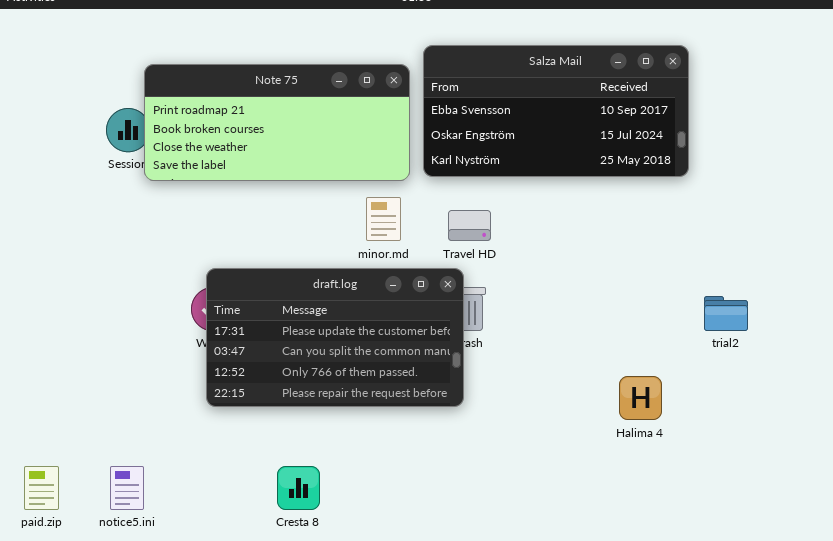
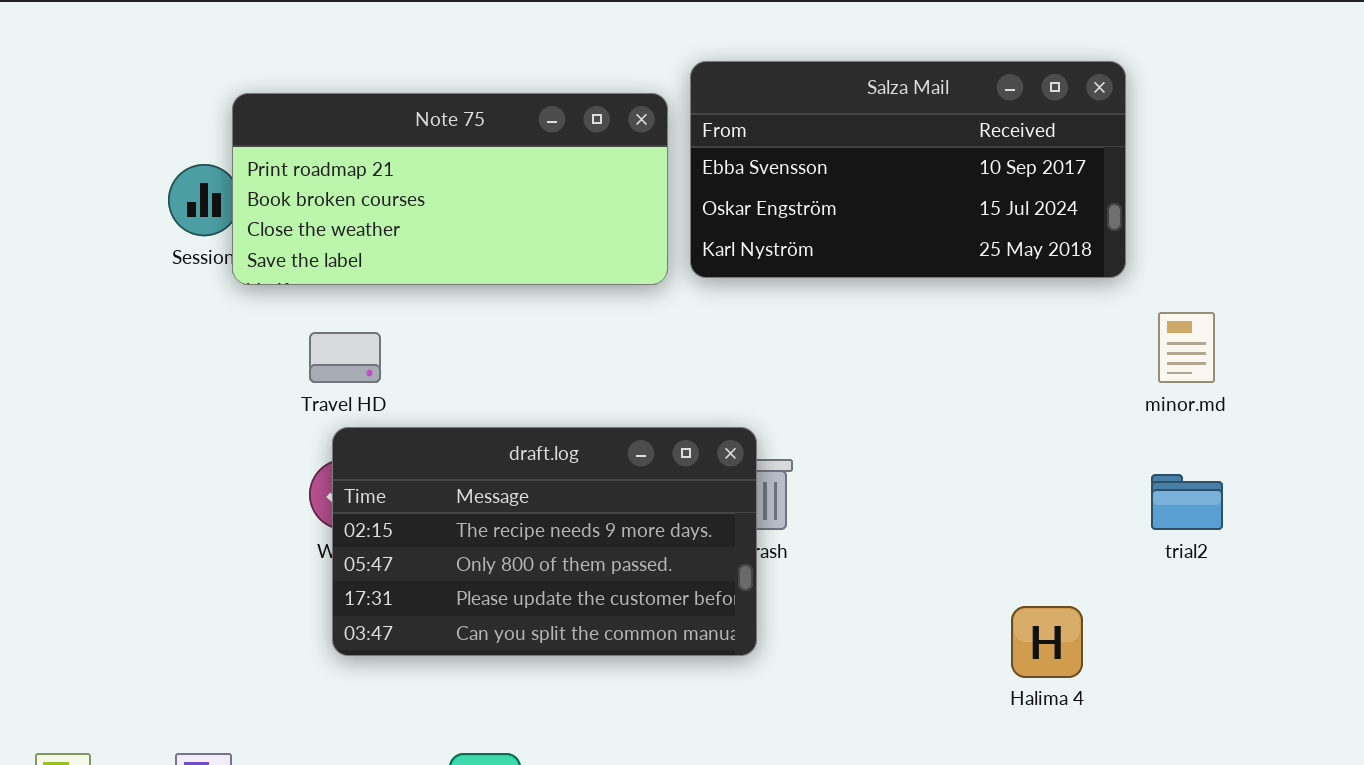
minor.md: [366,197,401,241] -> [1158,312,1215,383], moved
Travel HD: [448,210,491,241] -> [309,332,381,383], moved
draft.log: [206,268,464,407] -> [332,427,757,656], scrolled up 2 rows

